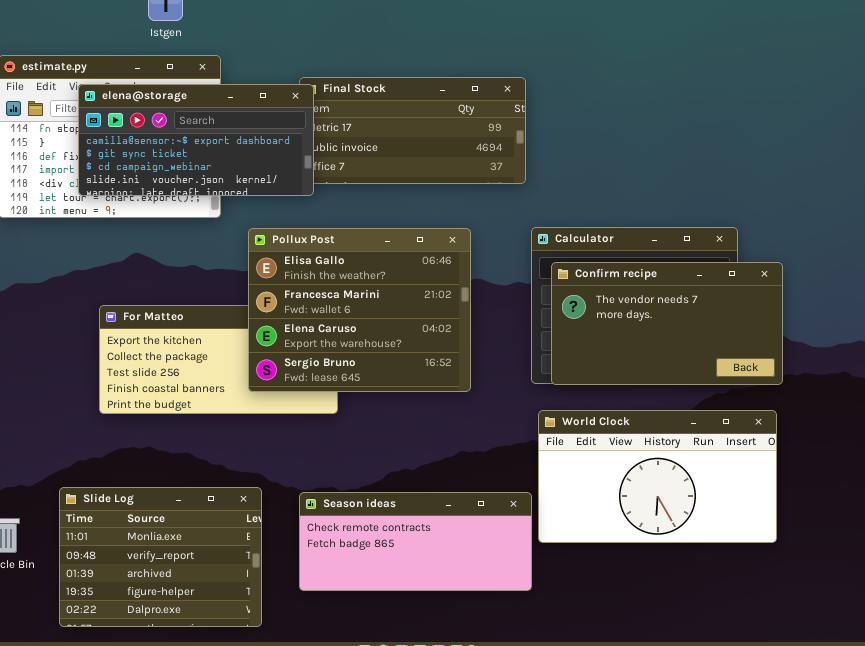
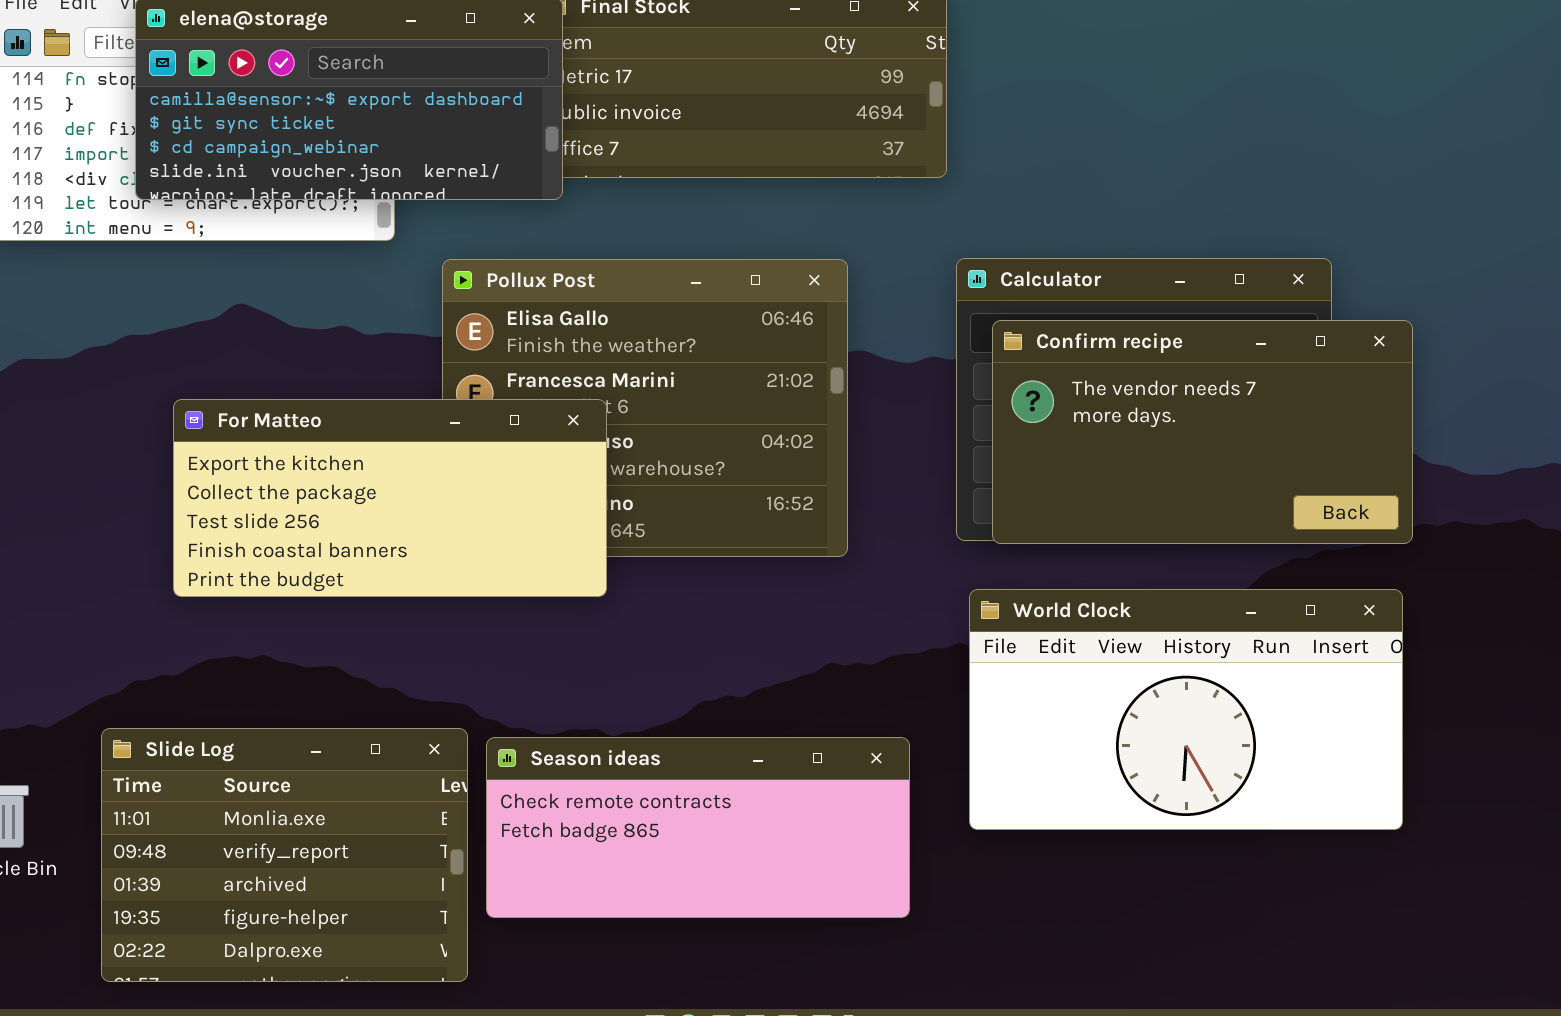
For Matteo: [99,305,338,414] -> [173,399,607,597], raised
Season ideas: [299,492,532,591] -> [486,737,910,918], moved

